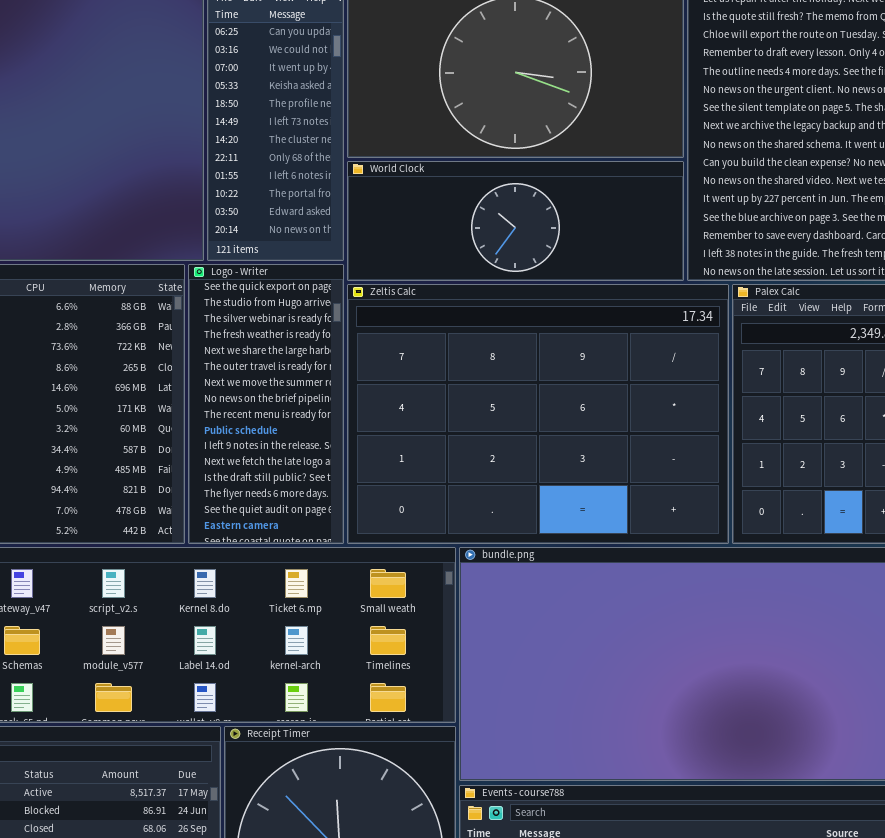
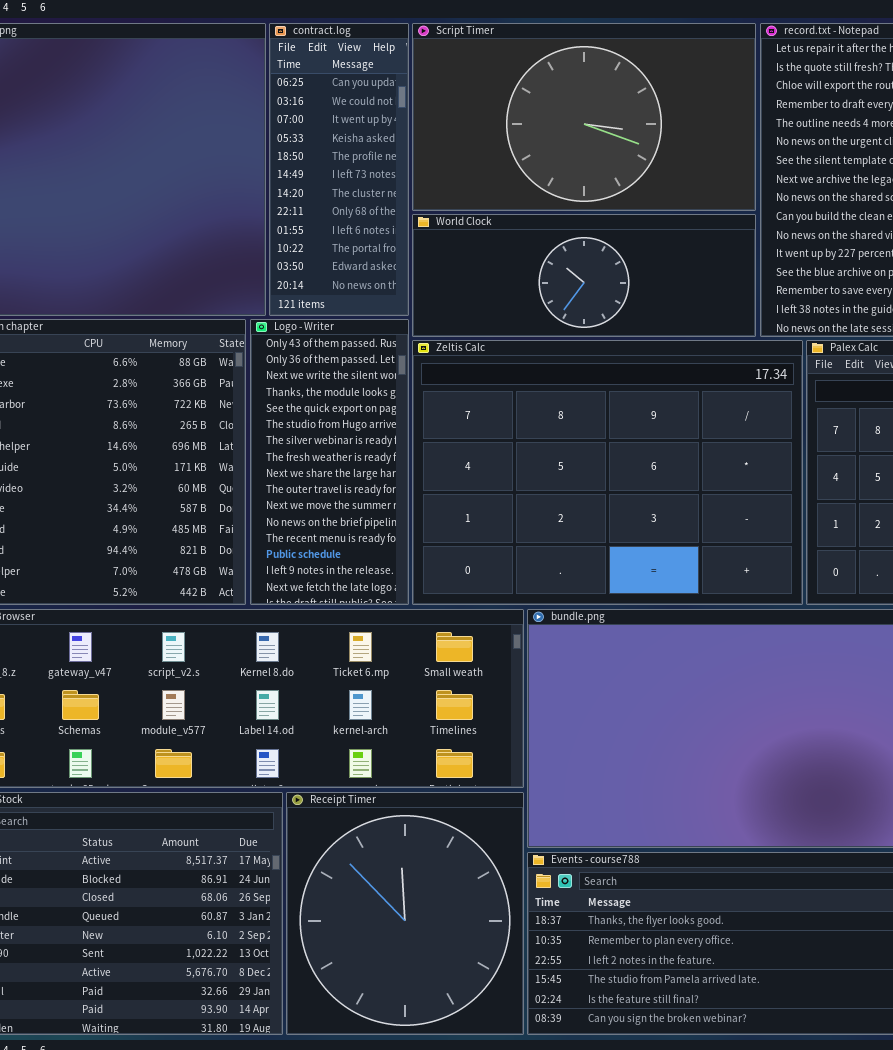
Logo - Writer: [188,264,344,544] -> [250,319,409,605], scrolled up 4 rows

